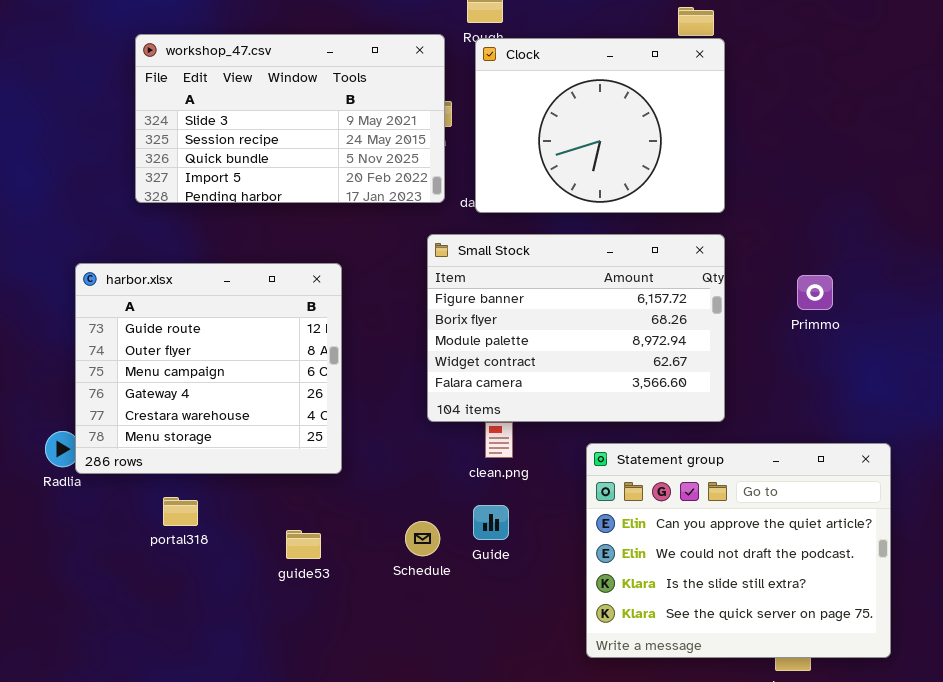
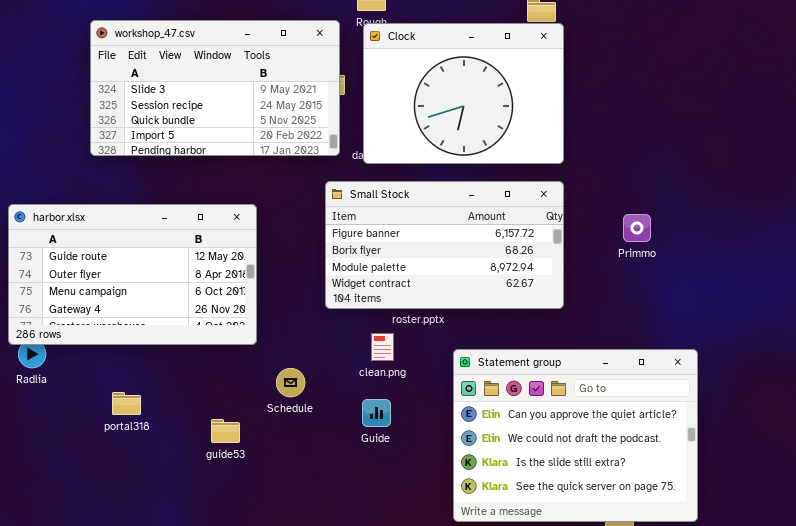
Small Stock: [427,234,725,422] -> [325,181,564,309], resized
harbor.xlsx: [75,263,342,474] -> [8,204,257,345], resized
Schedule: [405,521,440,556] -> [276,368,305,397], moved

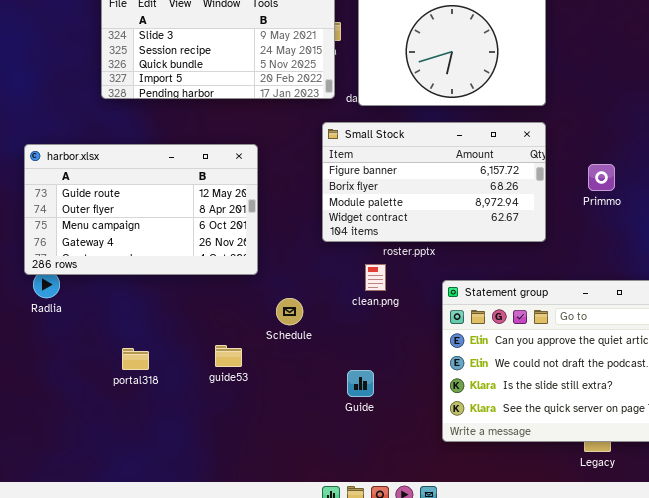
Primmo: [623,214,651,242] -> [588,164,615,191], moved
portal318: [112,392,141,415] -> [122,348,149,370], moved
Guide: [362,399,391,427] -> [347,370,374,397], moved

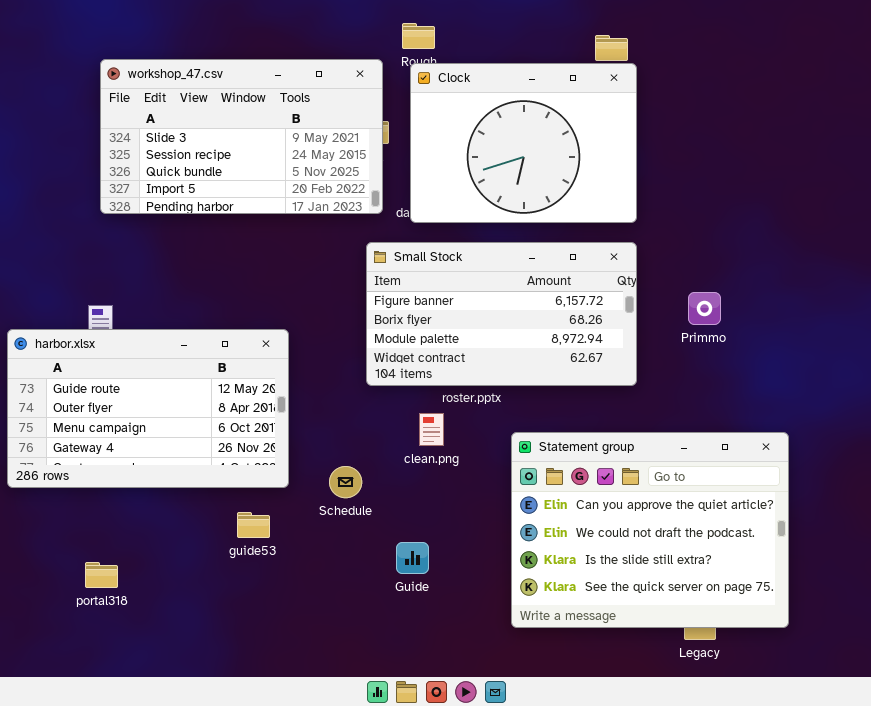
harbor.xlsx: [24,144,258,275] -> [7,329,289,488], moved
Schedule: [276,298,303,325] -> [329,466,362,498], moved
portal318: [122,348,149,370] -> [85,562,118,588], moved

